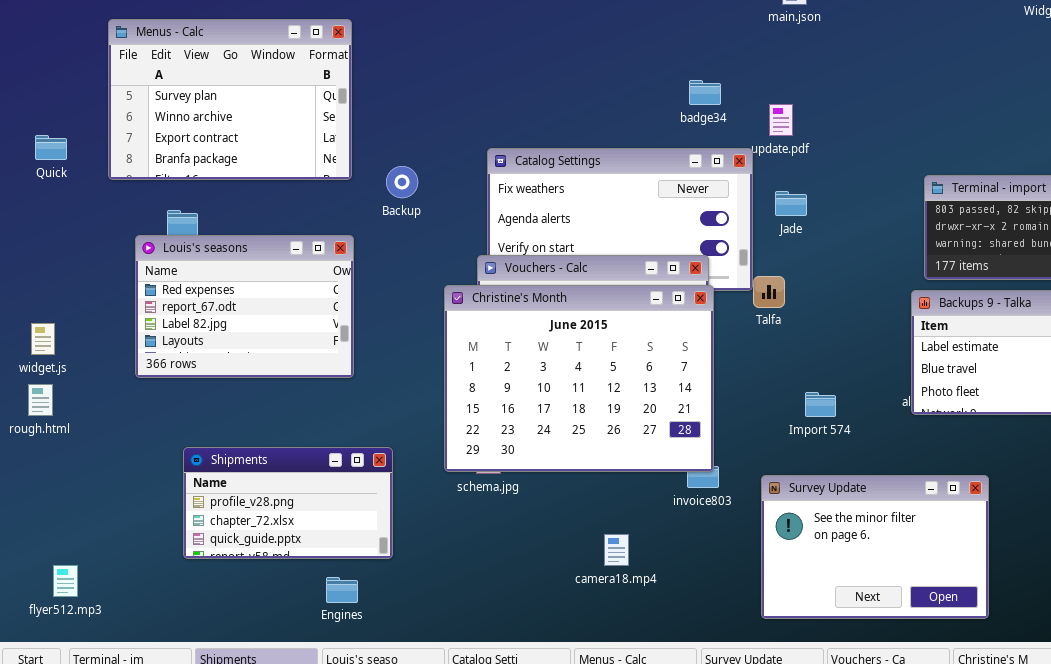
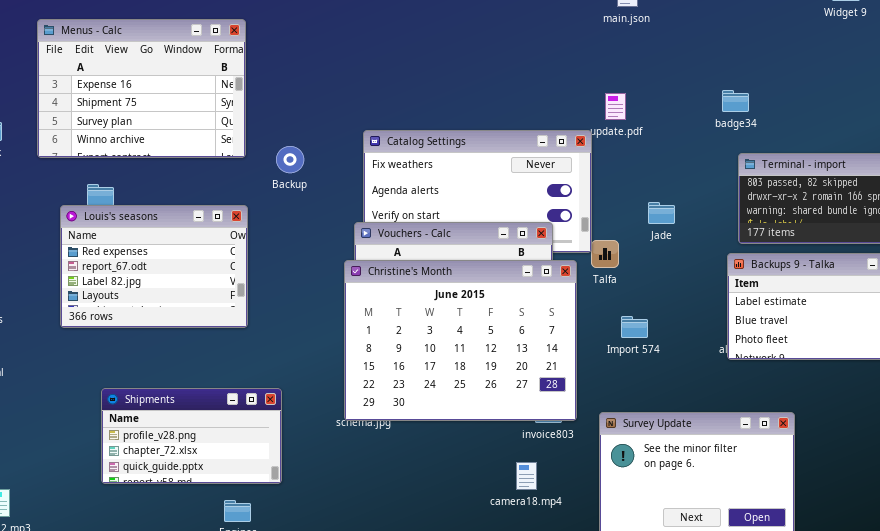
Menus - Calc: [108,19,352,180] -> [37,19,246,158], scrolled up 2 rows
badge34: [689,80,721,105] -> [722,90,749,112], moved
Jade: [775,191,807,216] -> [648,202,675,224], moved
Christine's Month: [444,285,714,472] -> [344,260,577,421], moved
Import 574: [805,392,836,417] -> [621,316,648,338], moved
camera18.mp4: [604,534,629,566] -> [516,462,537,490], moved

